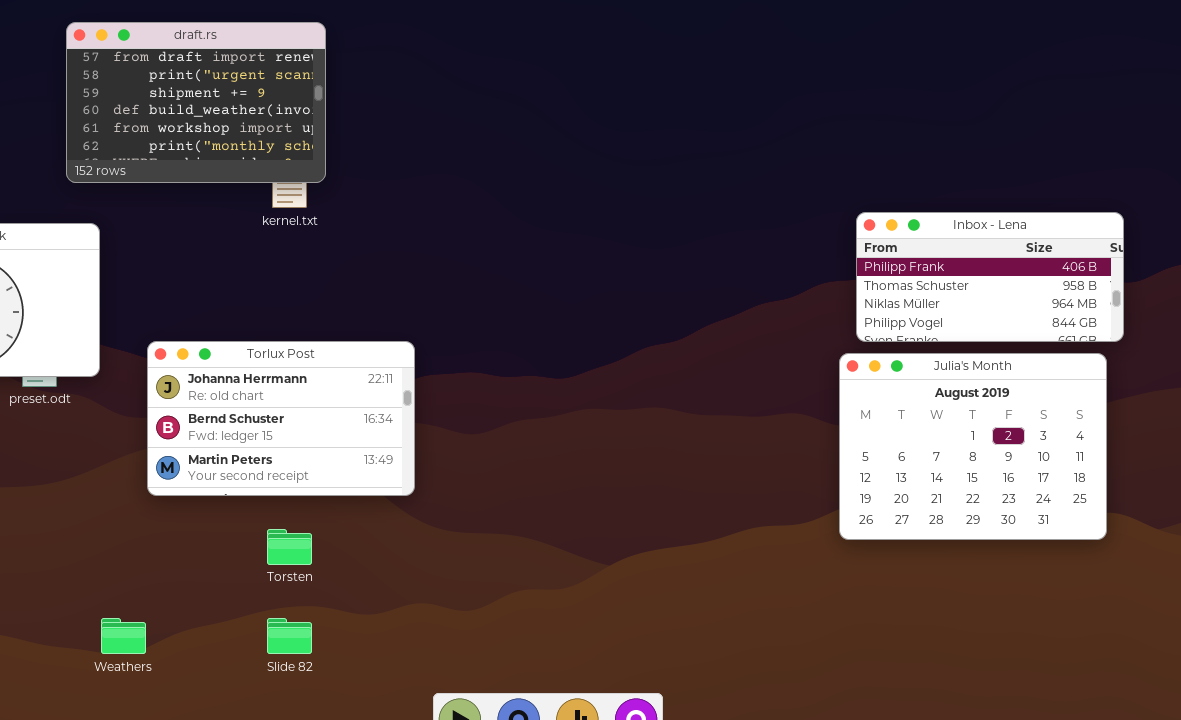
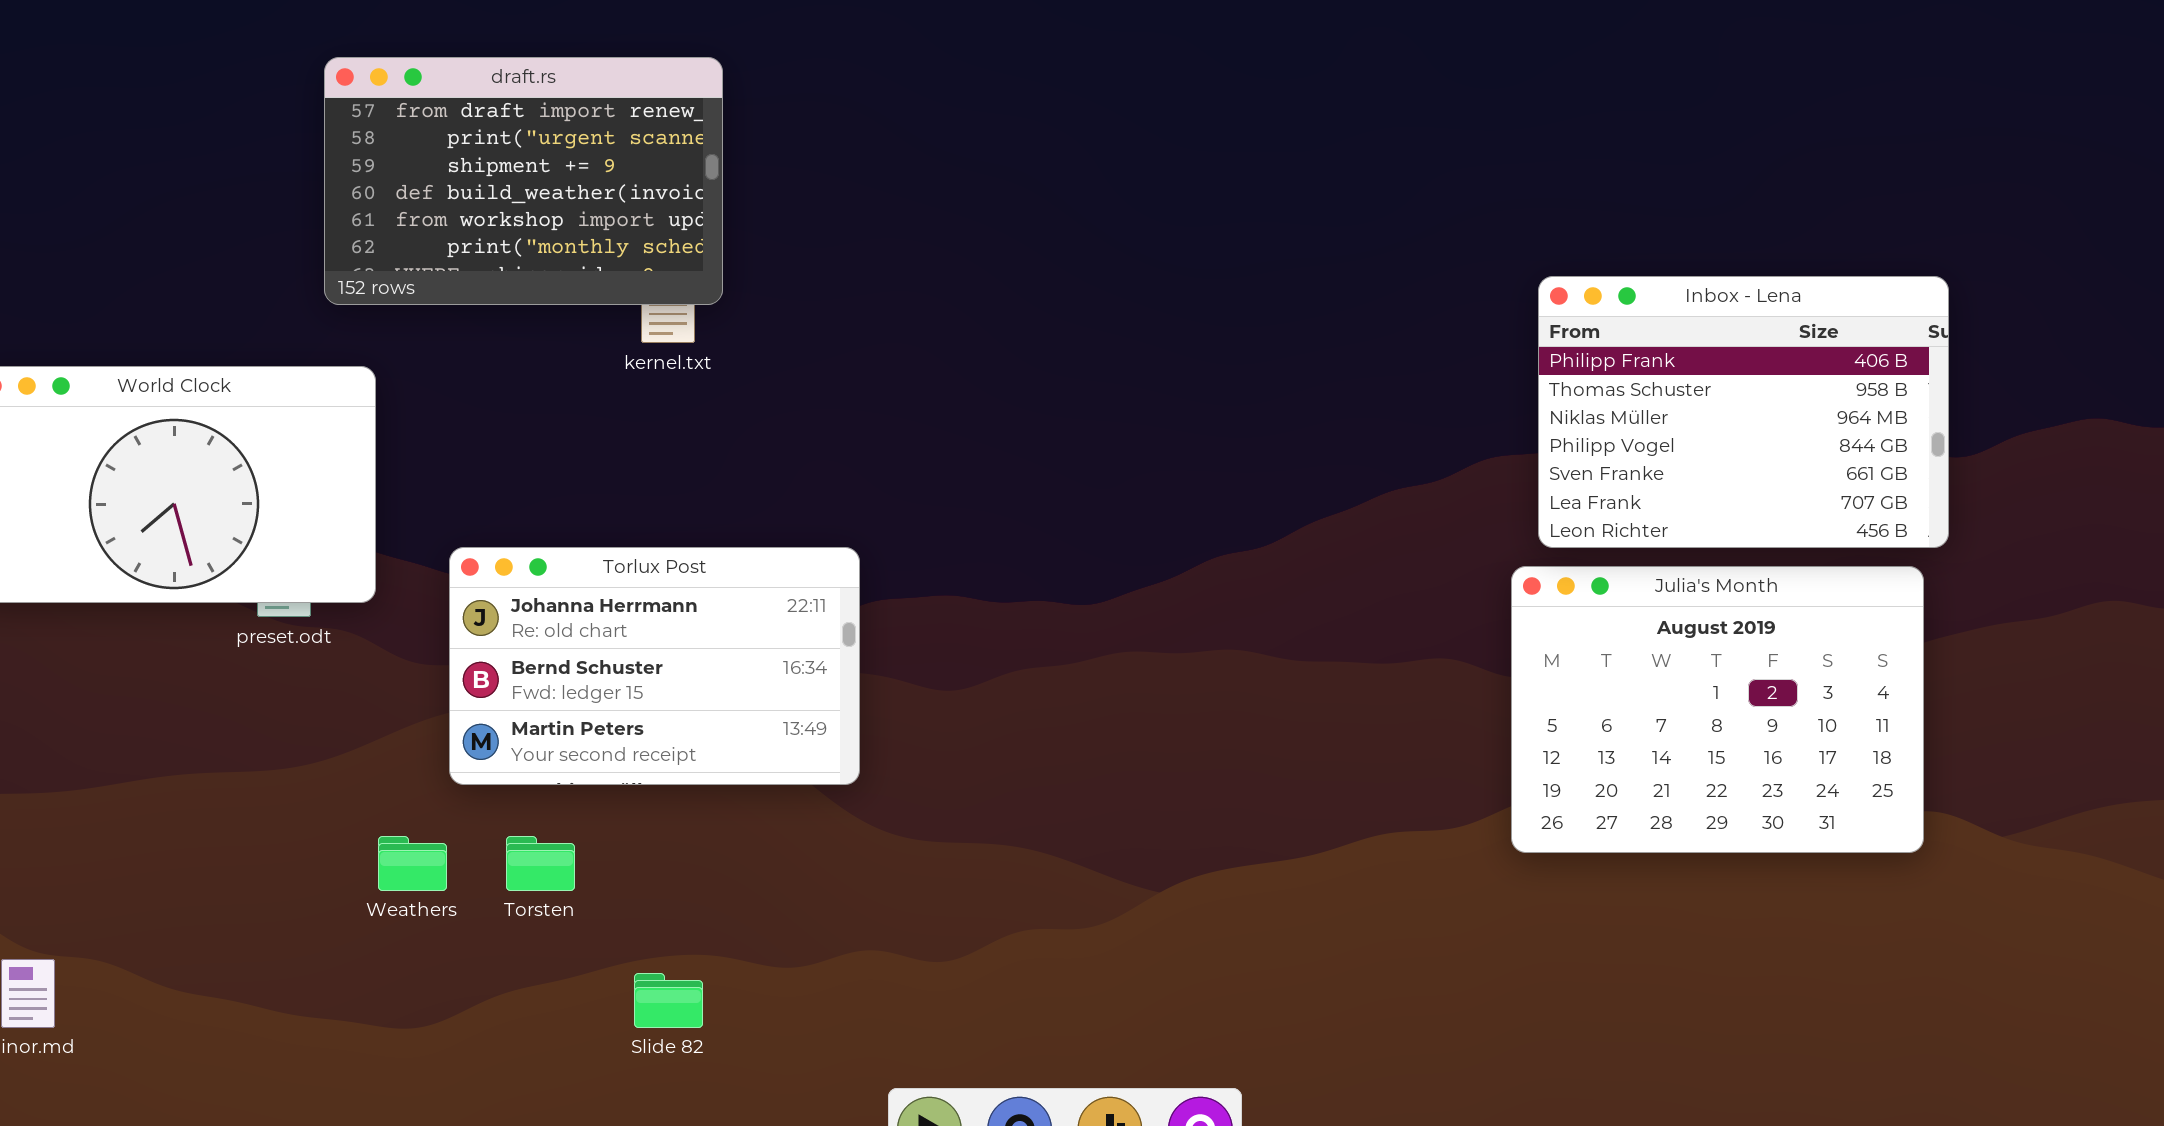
Inbox - Lena: [856,212,1124,342] -> [1538,276,1949,548], resized
Torsten: [267,529,312,565] -> [506,836,575,891], moved
Weathers: [101,618,146,654] -> [378,836,447,891], moved

